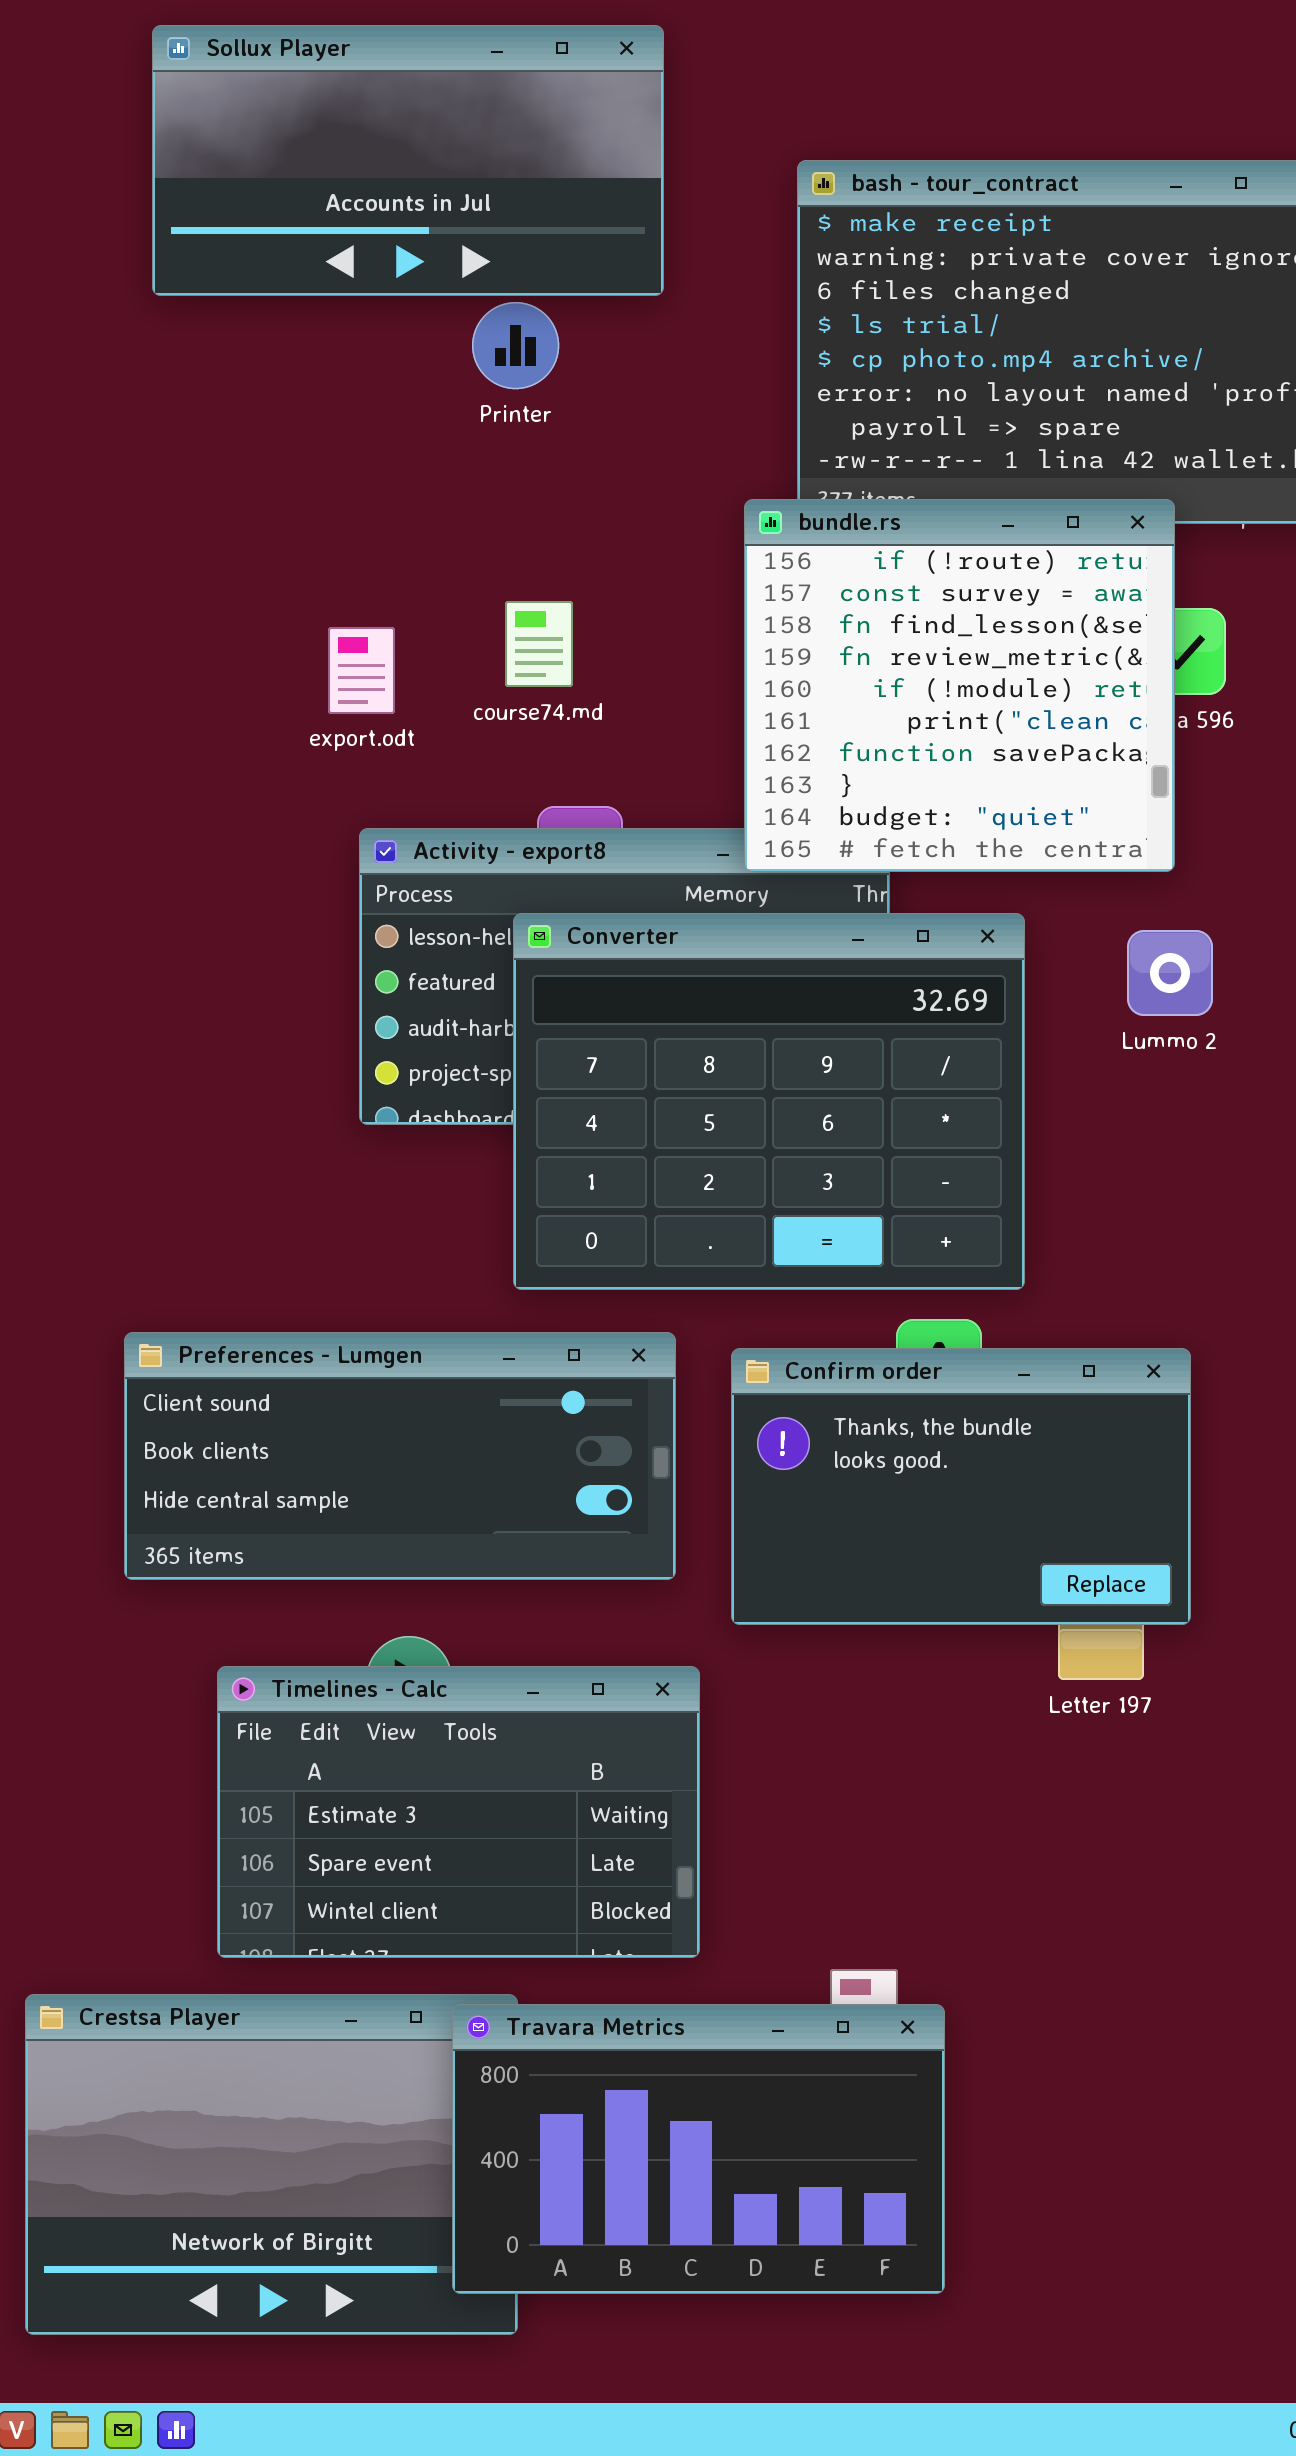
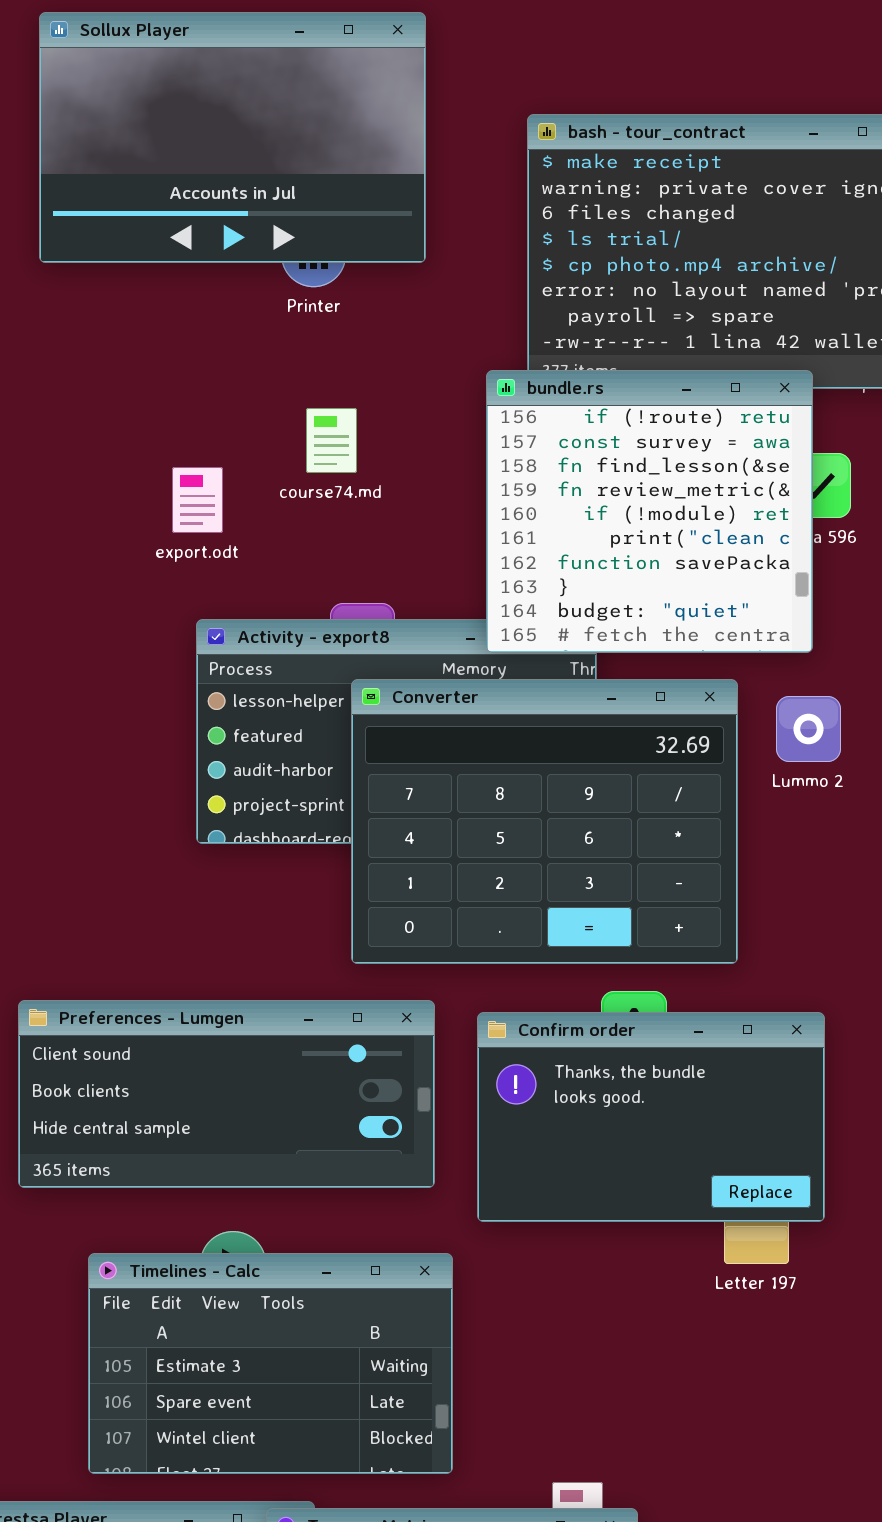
Sollux Player: [152,25,664,296] -> [39,12,426,263], resized
course74.md: [505,601,573,687] -> [306,408,357,473], moved
Converter: [513,913,1025,1290] -> [351,679,738,964], moved

